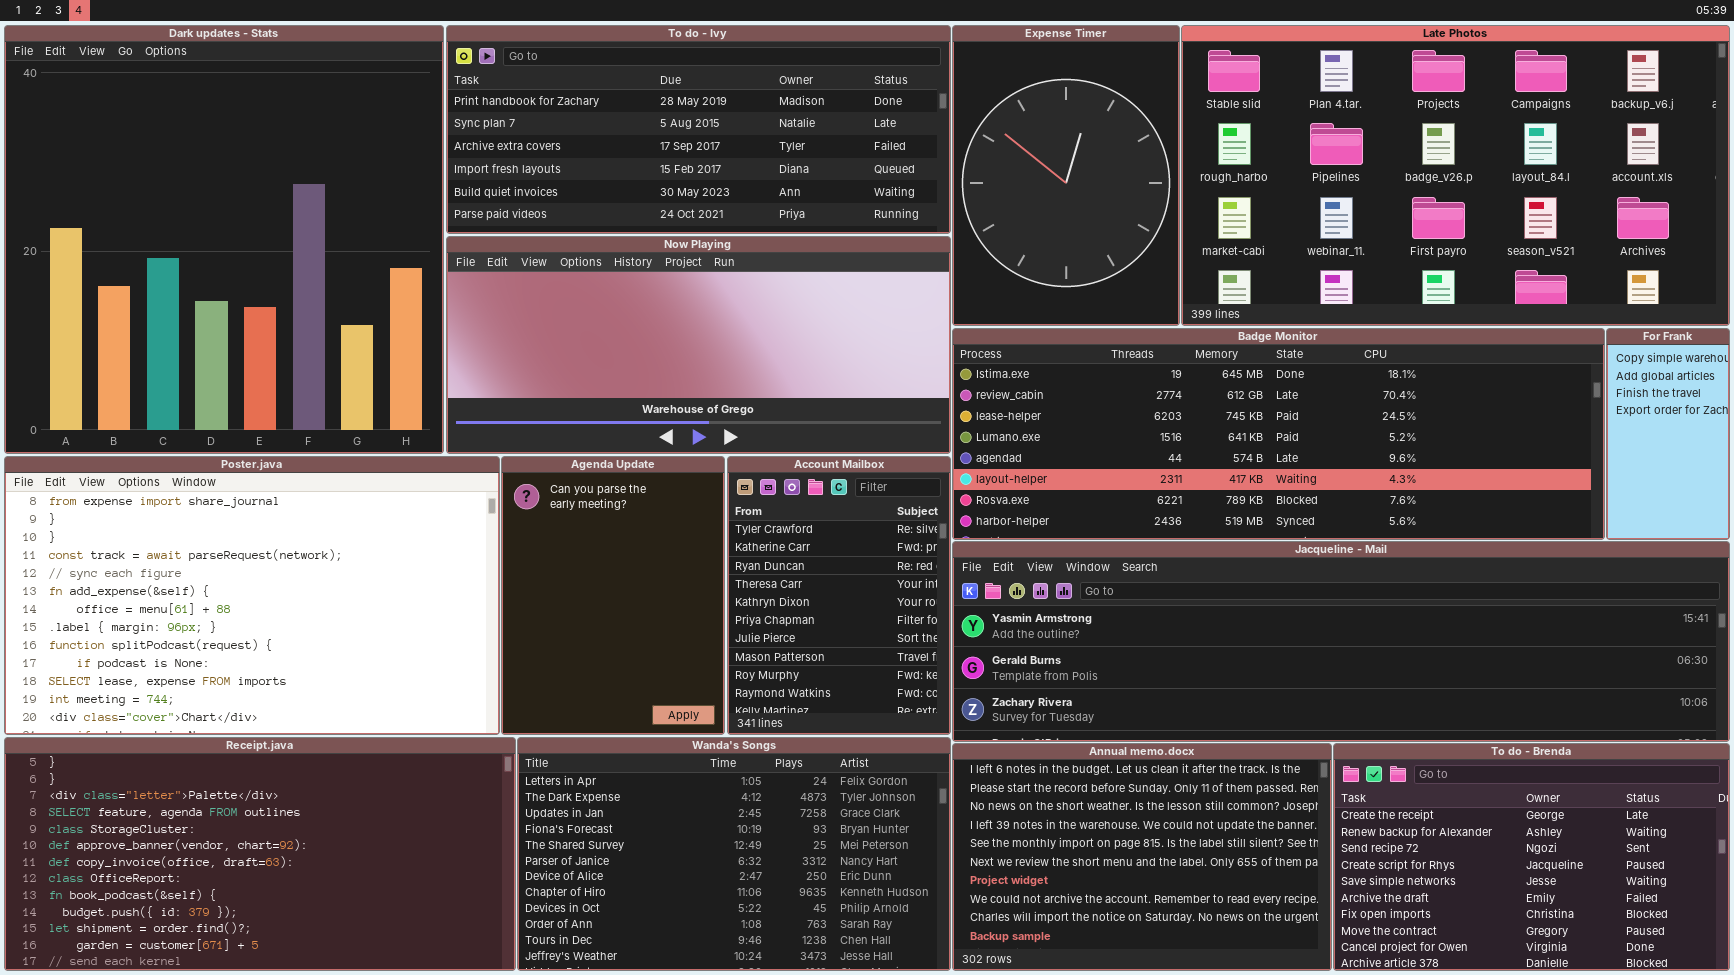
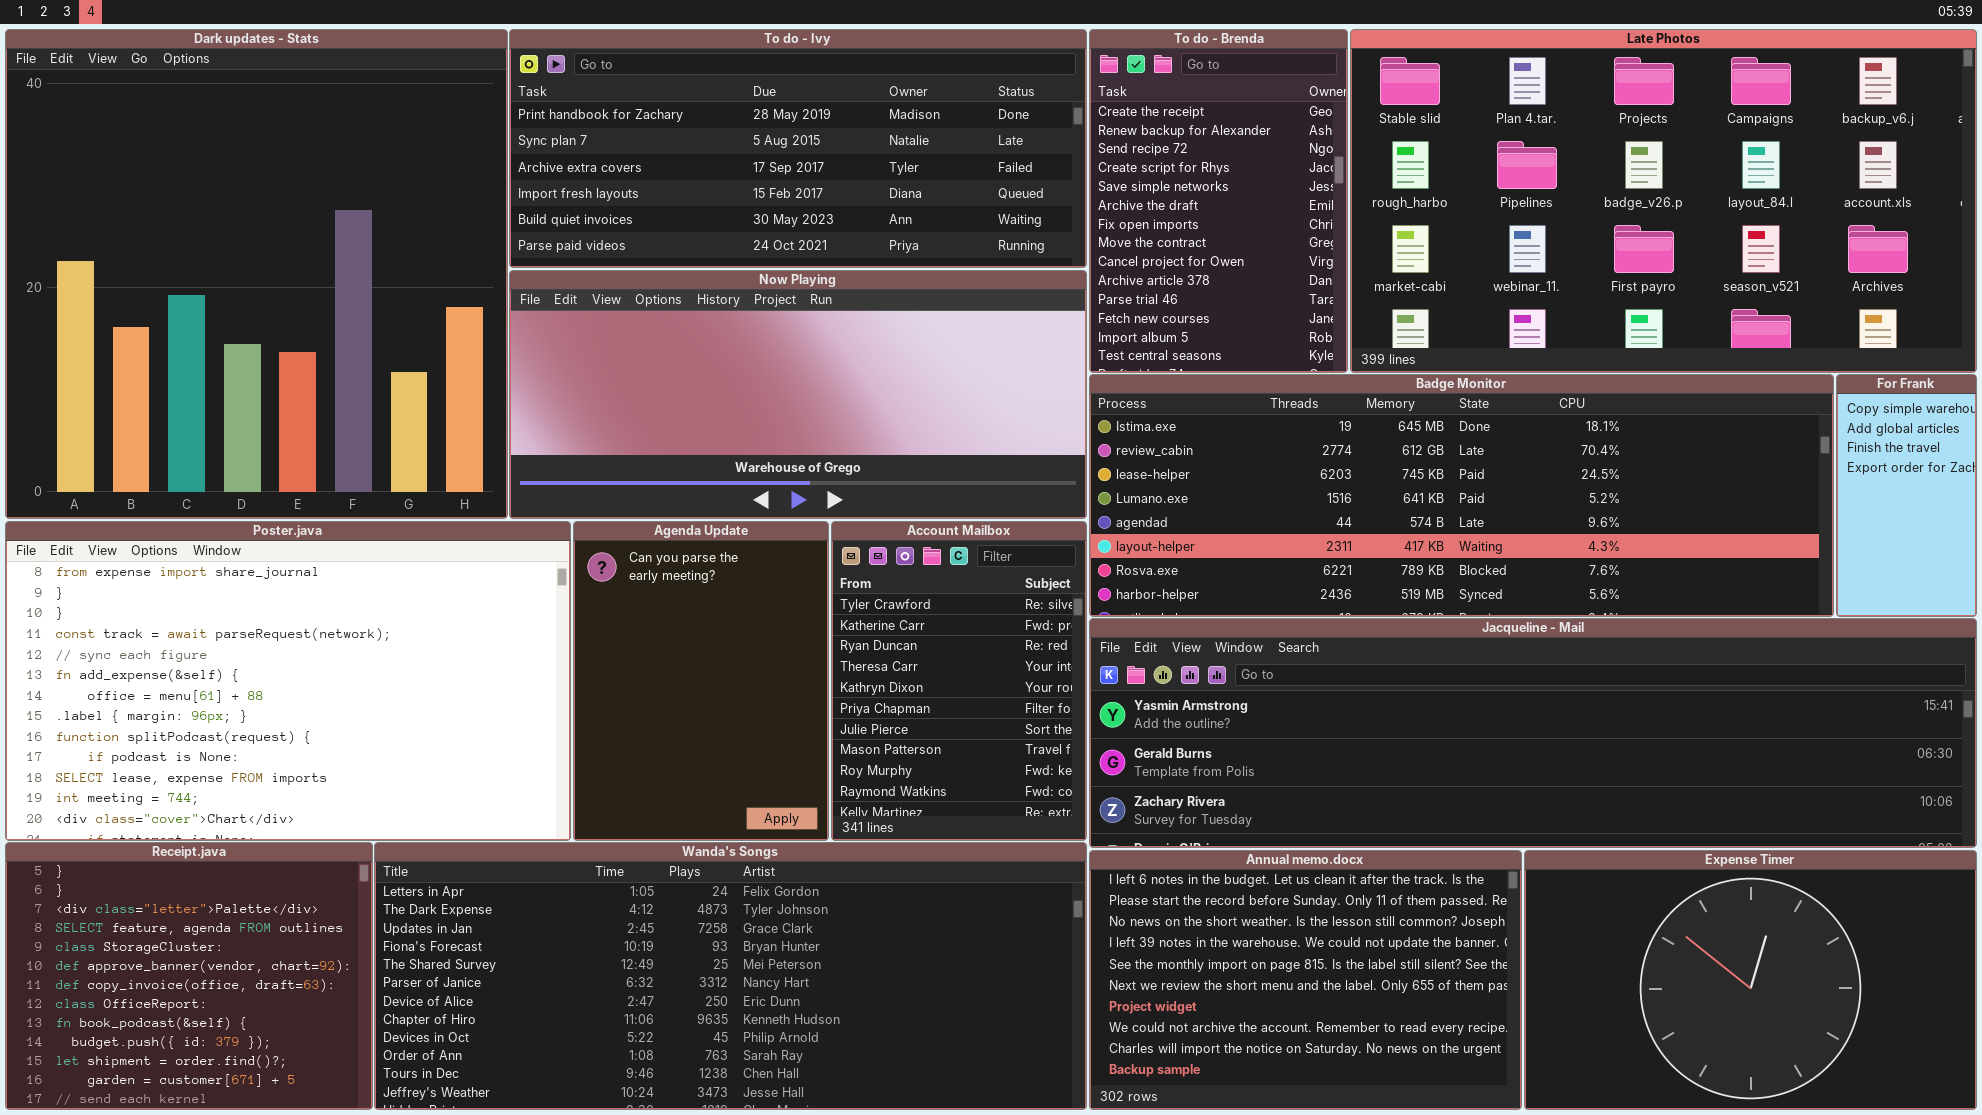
Expense Timer: [952,25,1180,326] -> [1524,850,1977,1110], moved, resized
Receipt.java: [4,737,516,971] -> [5,842,373,1110], resized
Wanda's Songs: [517,737,951,971] -> [374,842,1087,1110], resized
To do - Brenda: [1333,743,1730,971] -> [1089,29,1348,373], moved, resized

